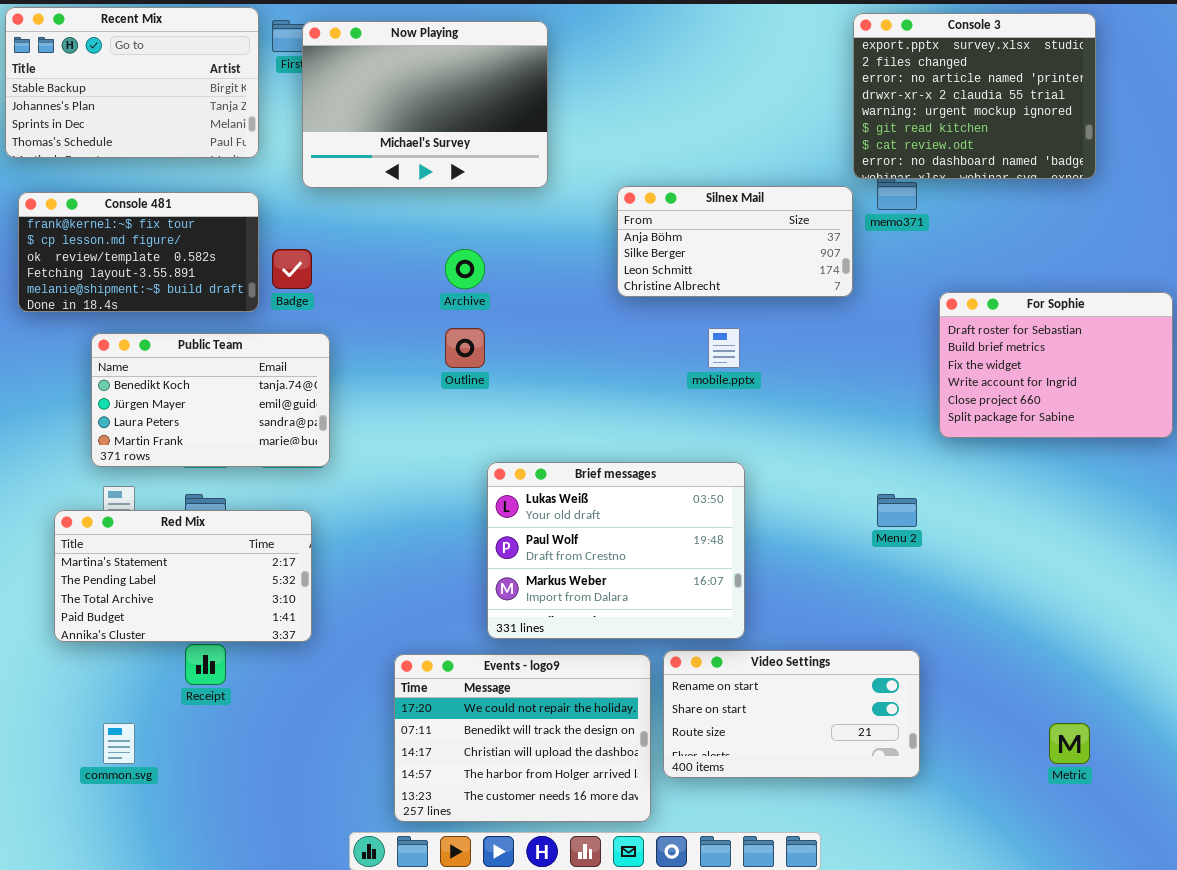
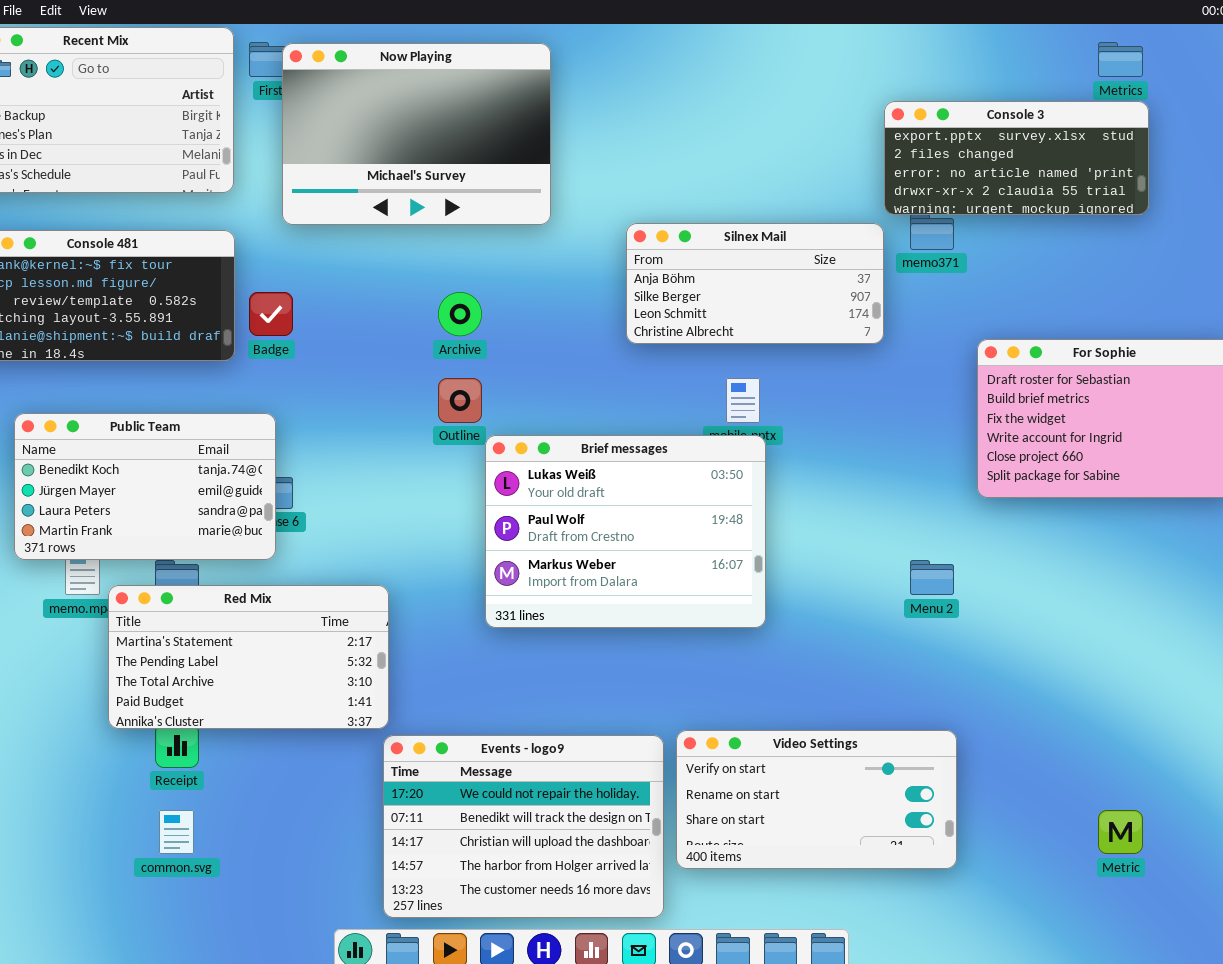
Console 3: [853,13,1096,179] -> [884,101,1149,215], resized
Public Team: [91,333,330,467] -> [14,413,276,560], moved
Brief messages: [487,462,745,639] -> [485,435,766,628], moved
Red Mix: [54,510,312,642] -> [108,585,389,729], moved
Video Settings: [663,650,920,778] -> [676,730,957,869], scrolled up 1 row
common.svg: [103,723,135,764] -> [159,810,194,854], moved

